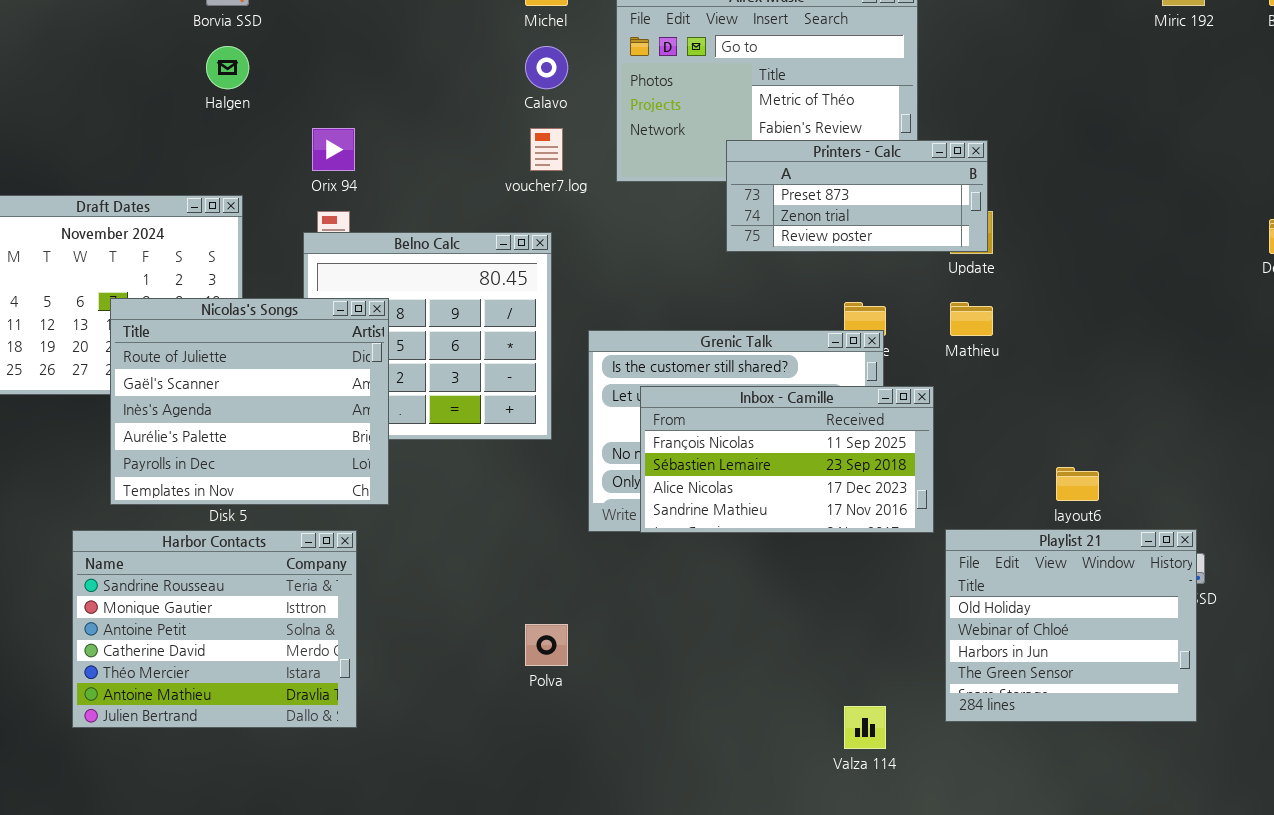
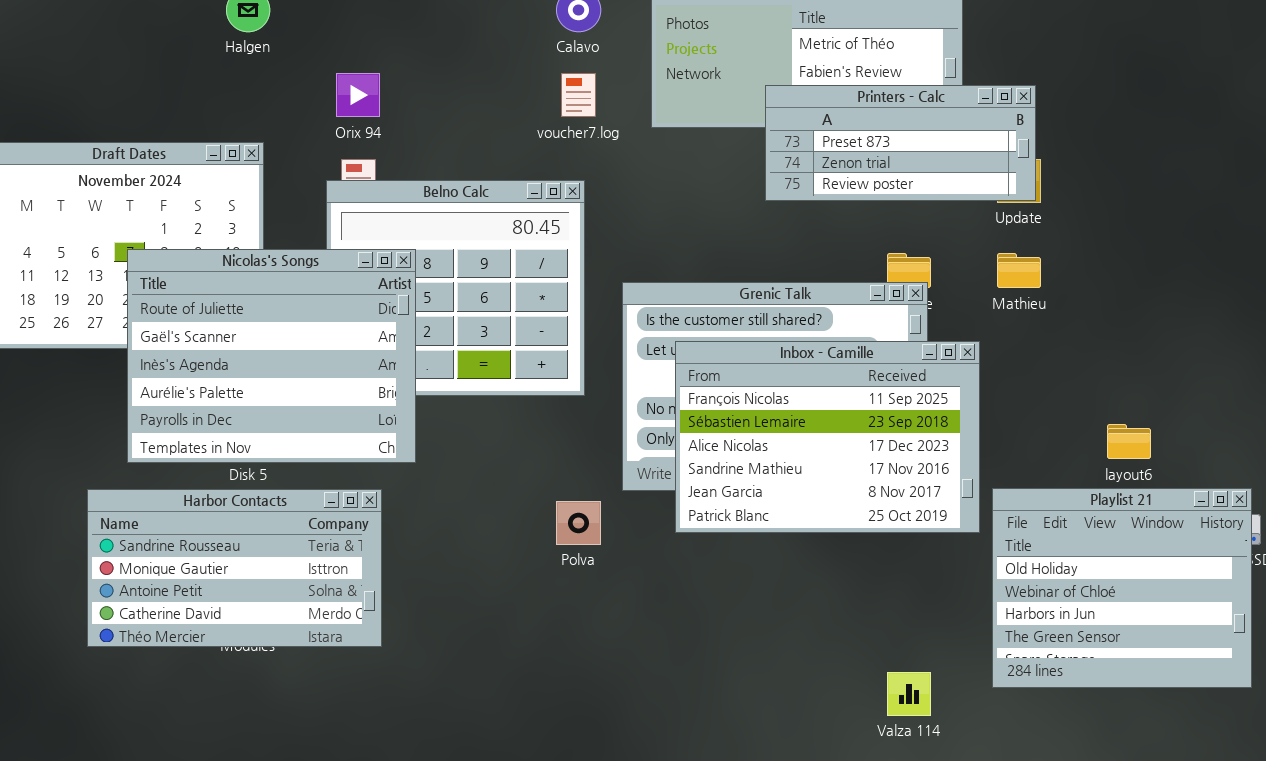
Inbox - Camille: [640,386,934,533] -> [675,341,980,533], resized
Harbor Contacts: [72,530,357,728] -> [87,489,382,647], resized
Polva: [525,624,568,666] -> [556,501,601,545], moved

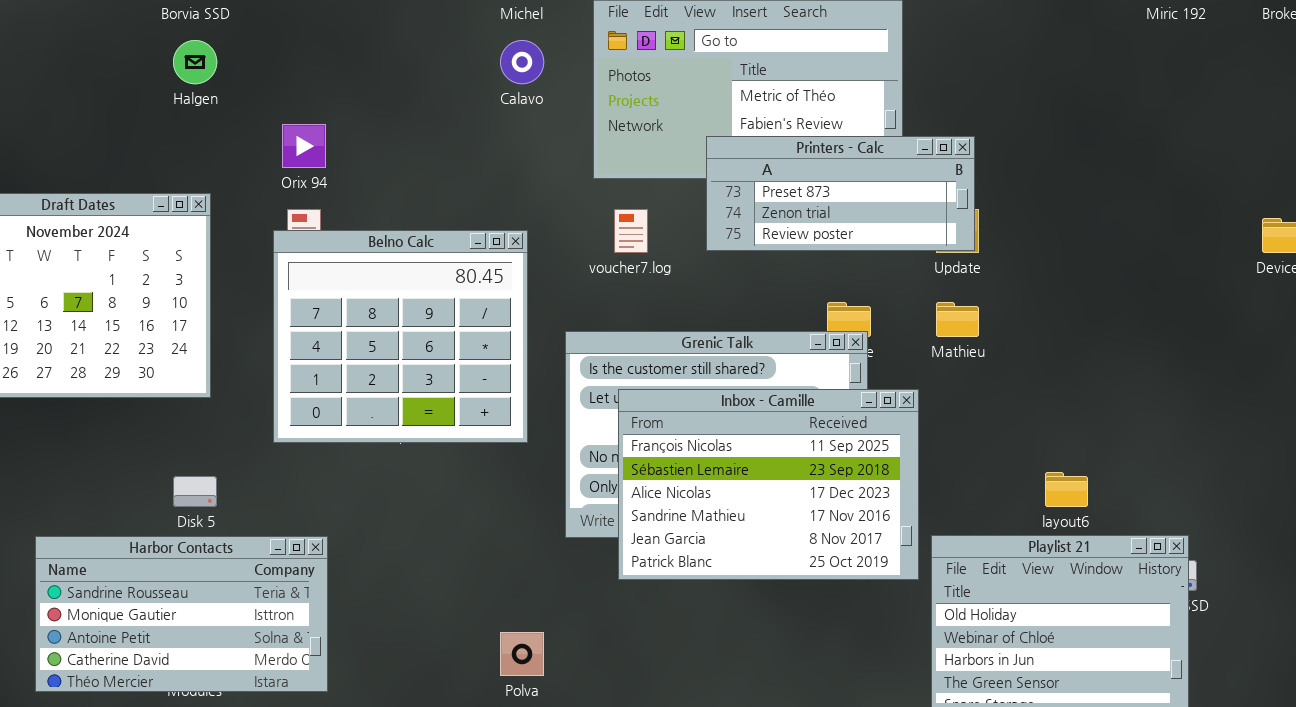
voucher7.log: [561,73,596,117] -> [614,209,648,253], moved
Nicolas's Songs: [127,249,416,463] -> none, closed
Polva: [556,501,601,545] -> [500,632,544,676], moved

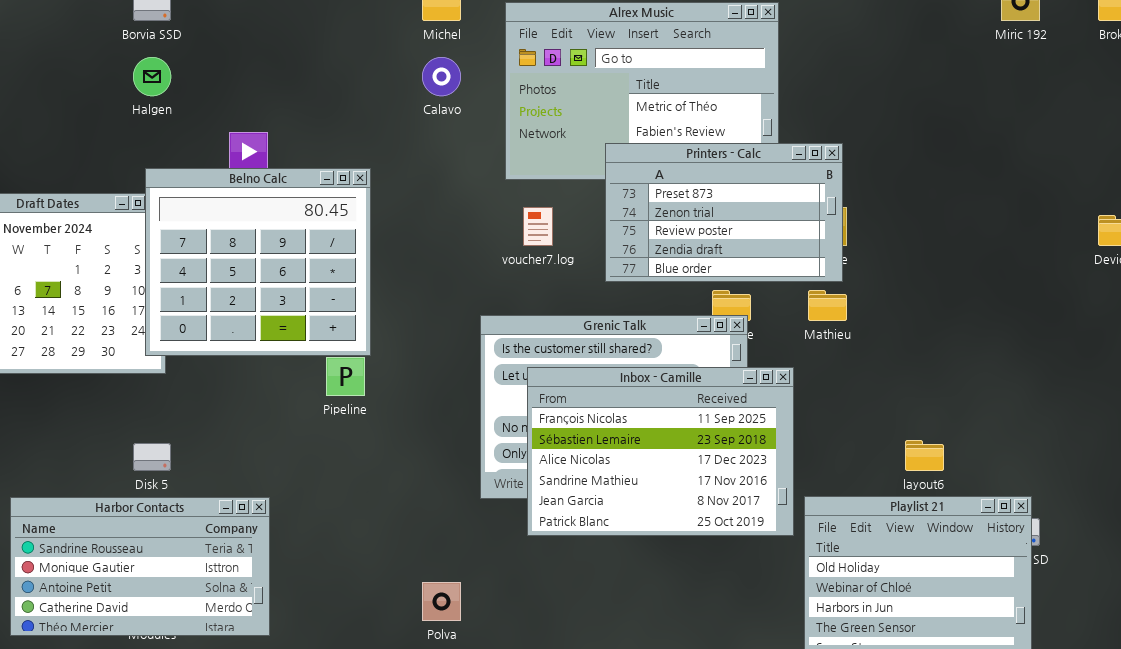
Printers - Calc: [706,136,975,251] -> [605,143,843,282], resized
Belno Calc: [273,230,528,443] -> [145,168,371,356], moved

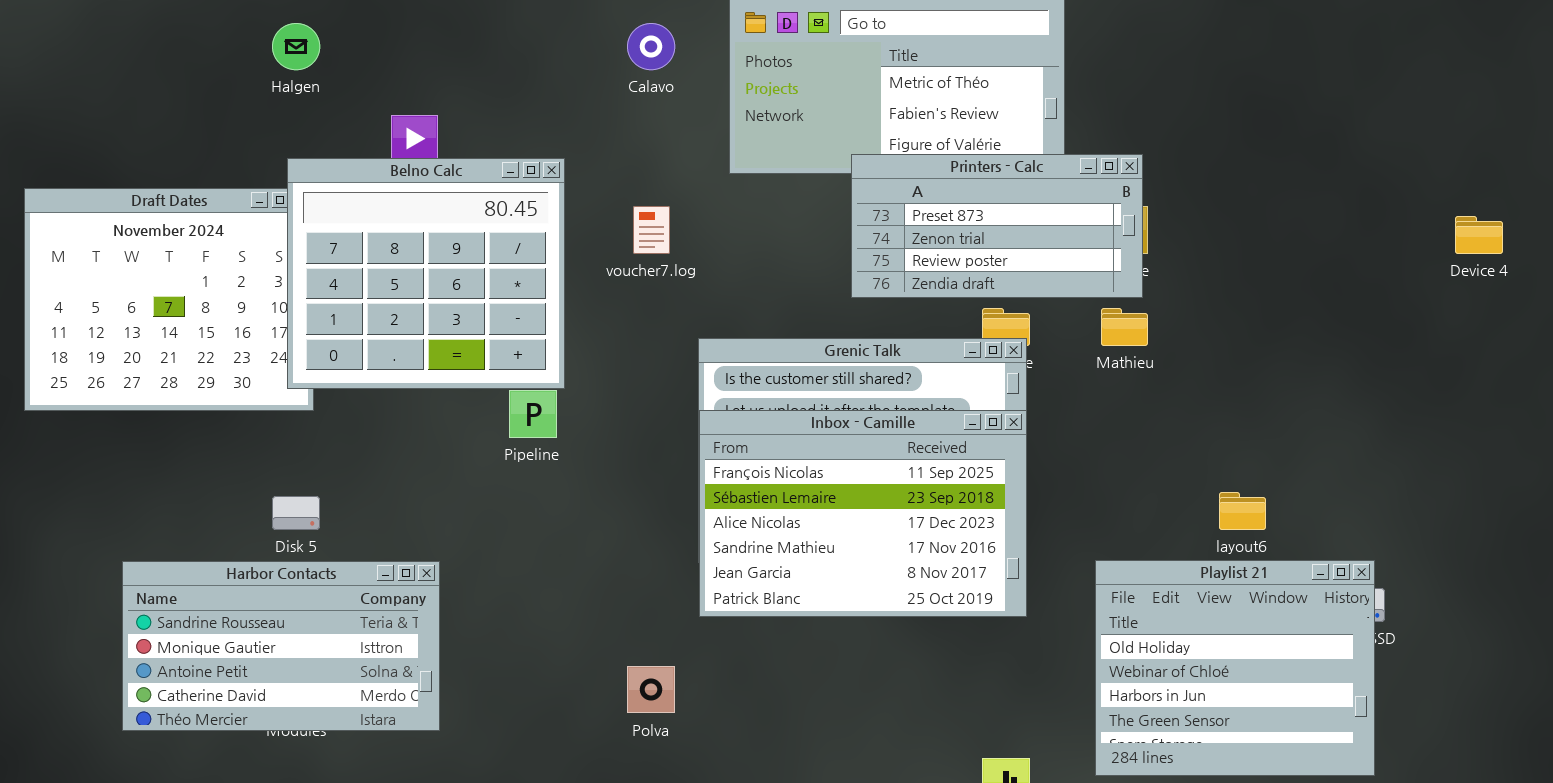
Printers - Calc: [605,143,843,282] -> [851,154,1143,298], resized
voucher7.log: [523,207,553,246] -> [633,206,670,254], moved
Inbox - Camille: [527,367,794,536] -> [699,410,1027,617], moved

